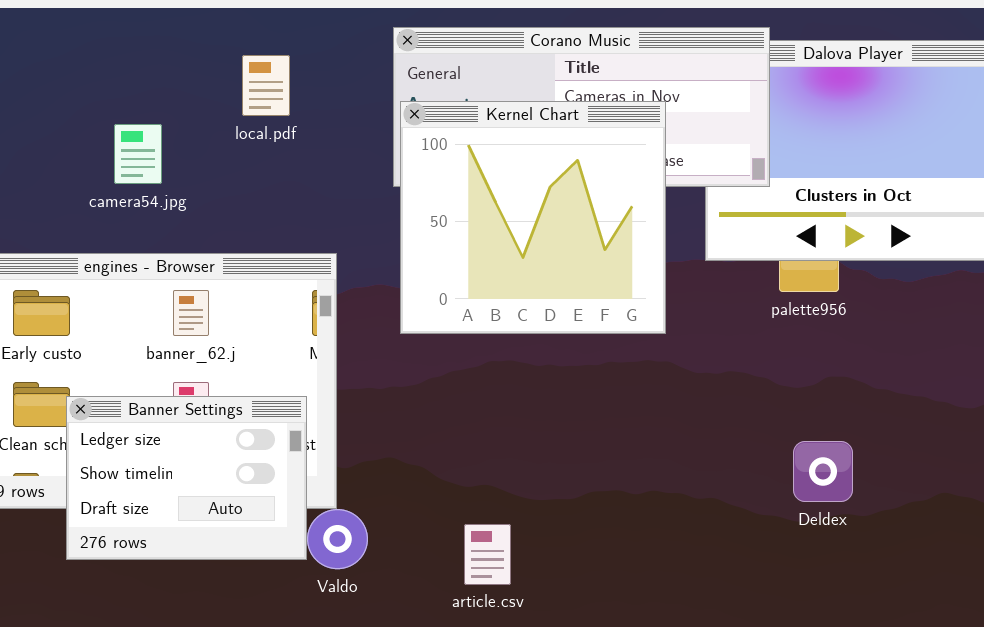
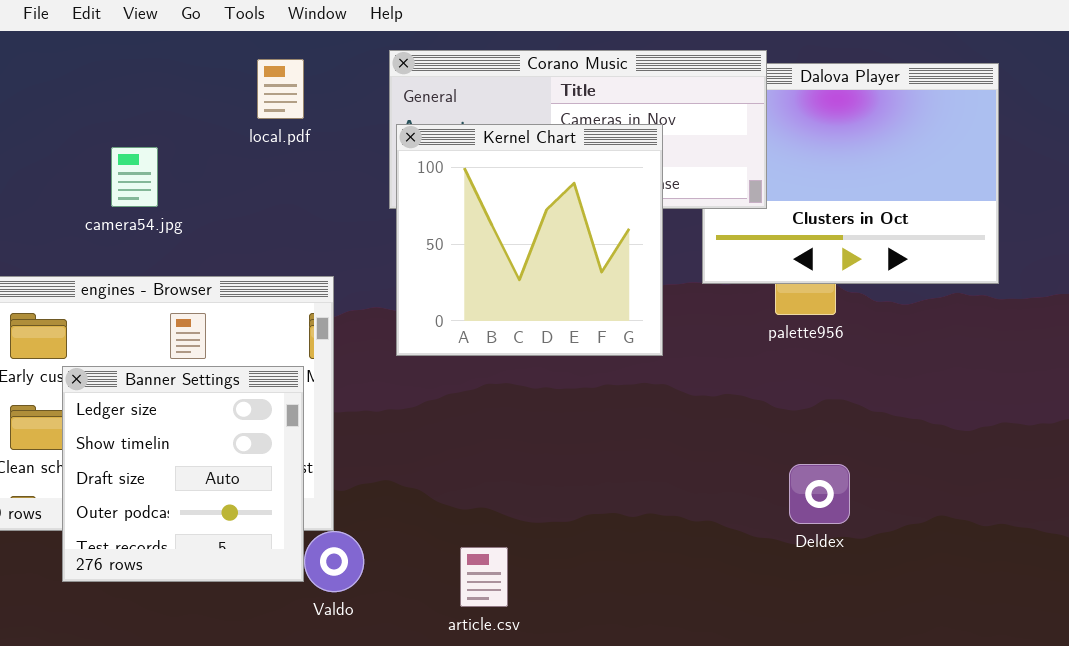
local.pdf: [242,55,290,116] -> [257,59,304,119], moved
Banner Settings: [66,396,307,560] -> [62,366,304,582], resized

